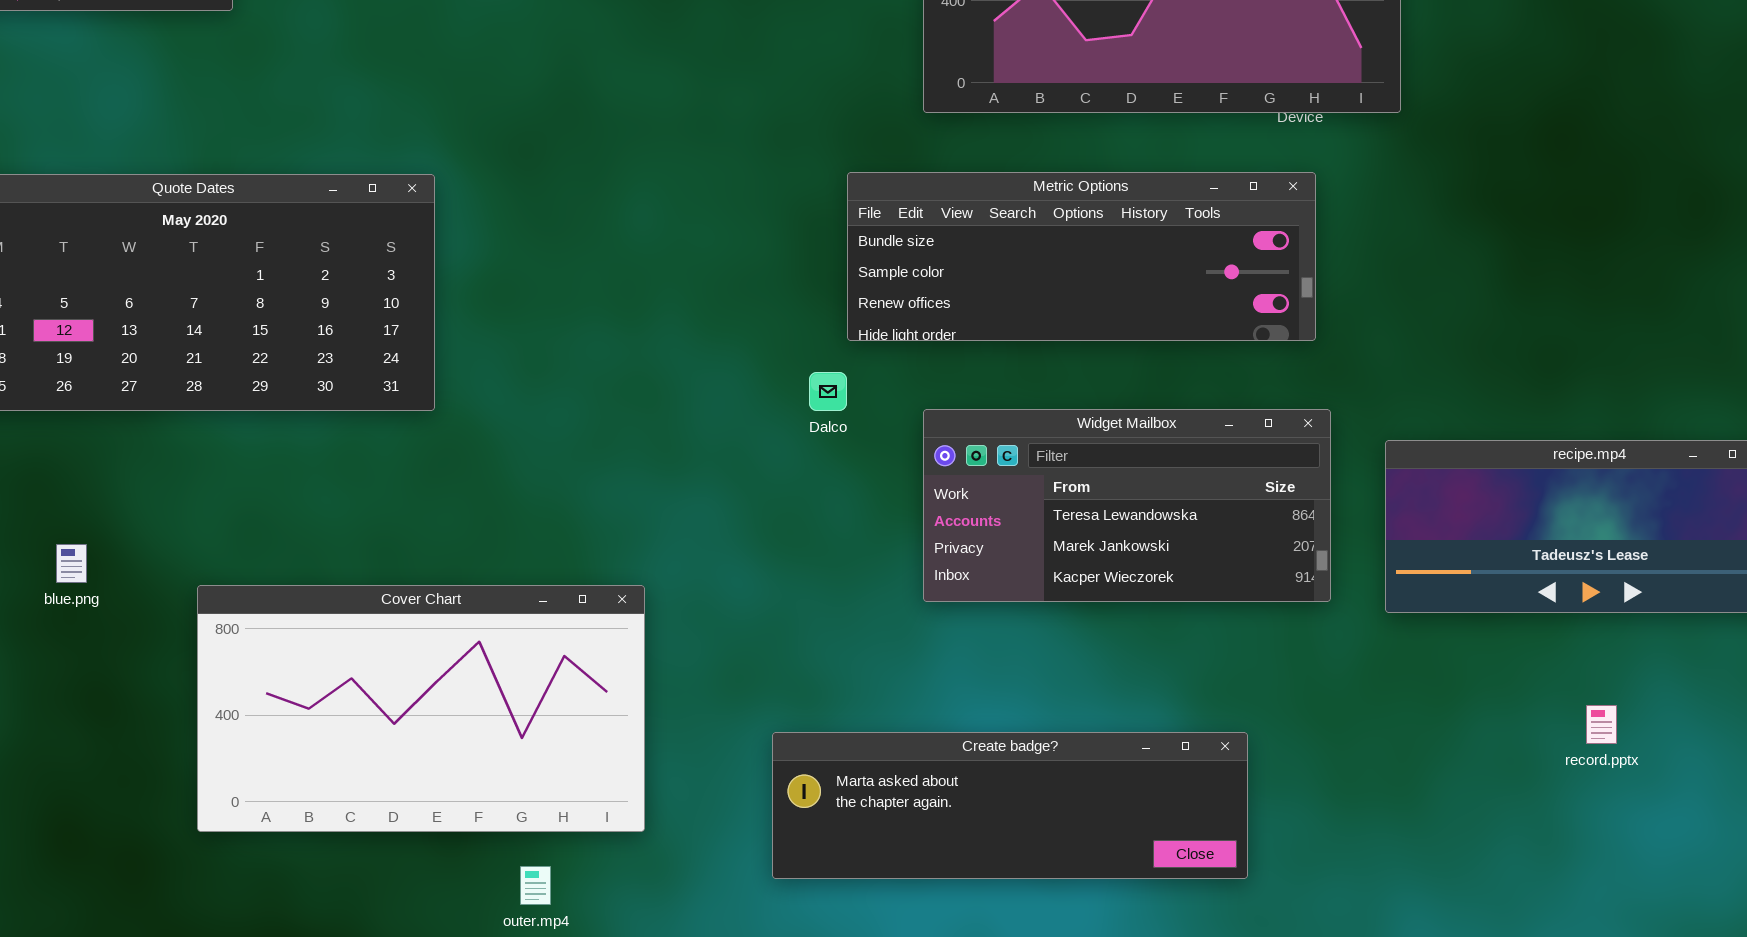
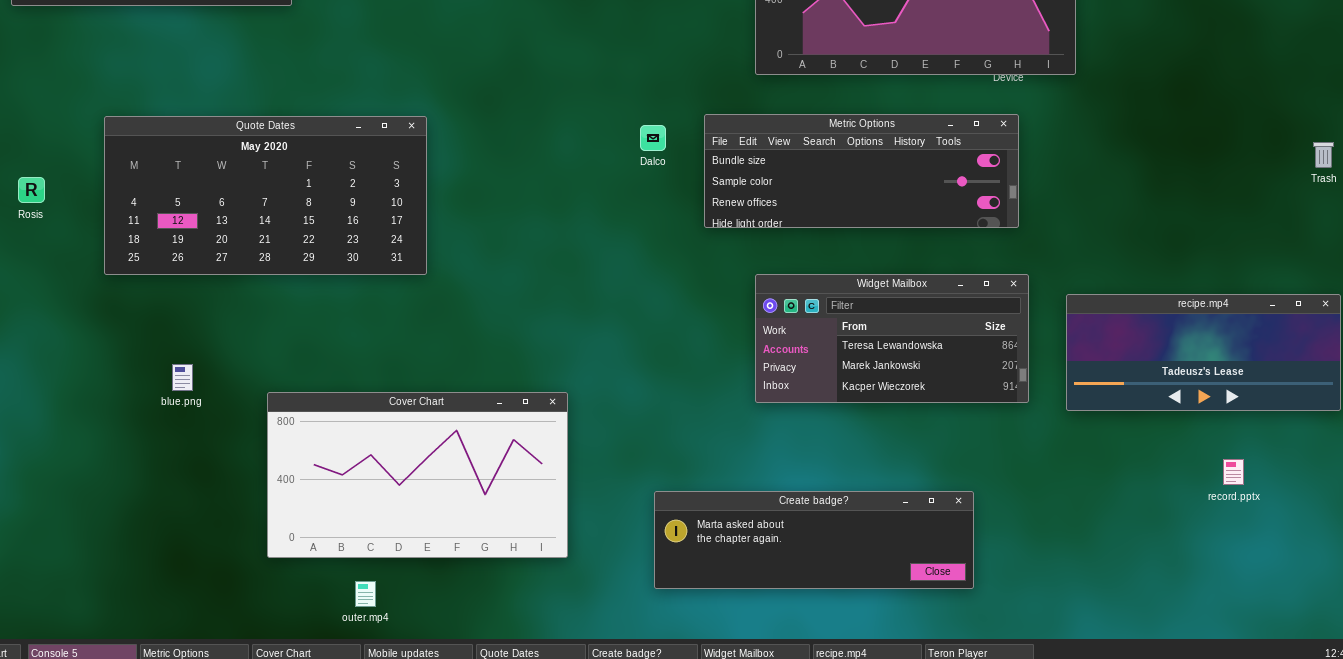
Dalco: [809,372,847,411] -> [640,125,666,151], moved
record.pptx: [1586,705,1617,744] -> [1223,459,1244,485], moved
outer.mp4: [520,866,551,905] -> [355,581,376,607], moved

